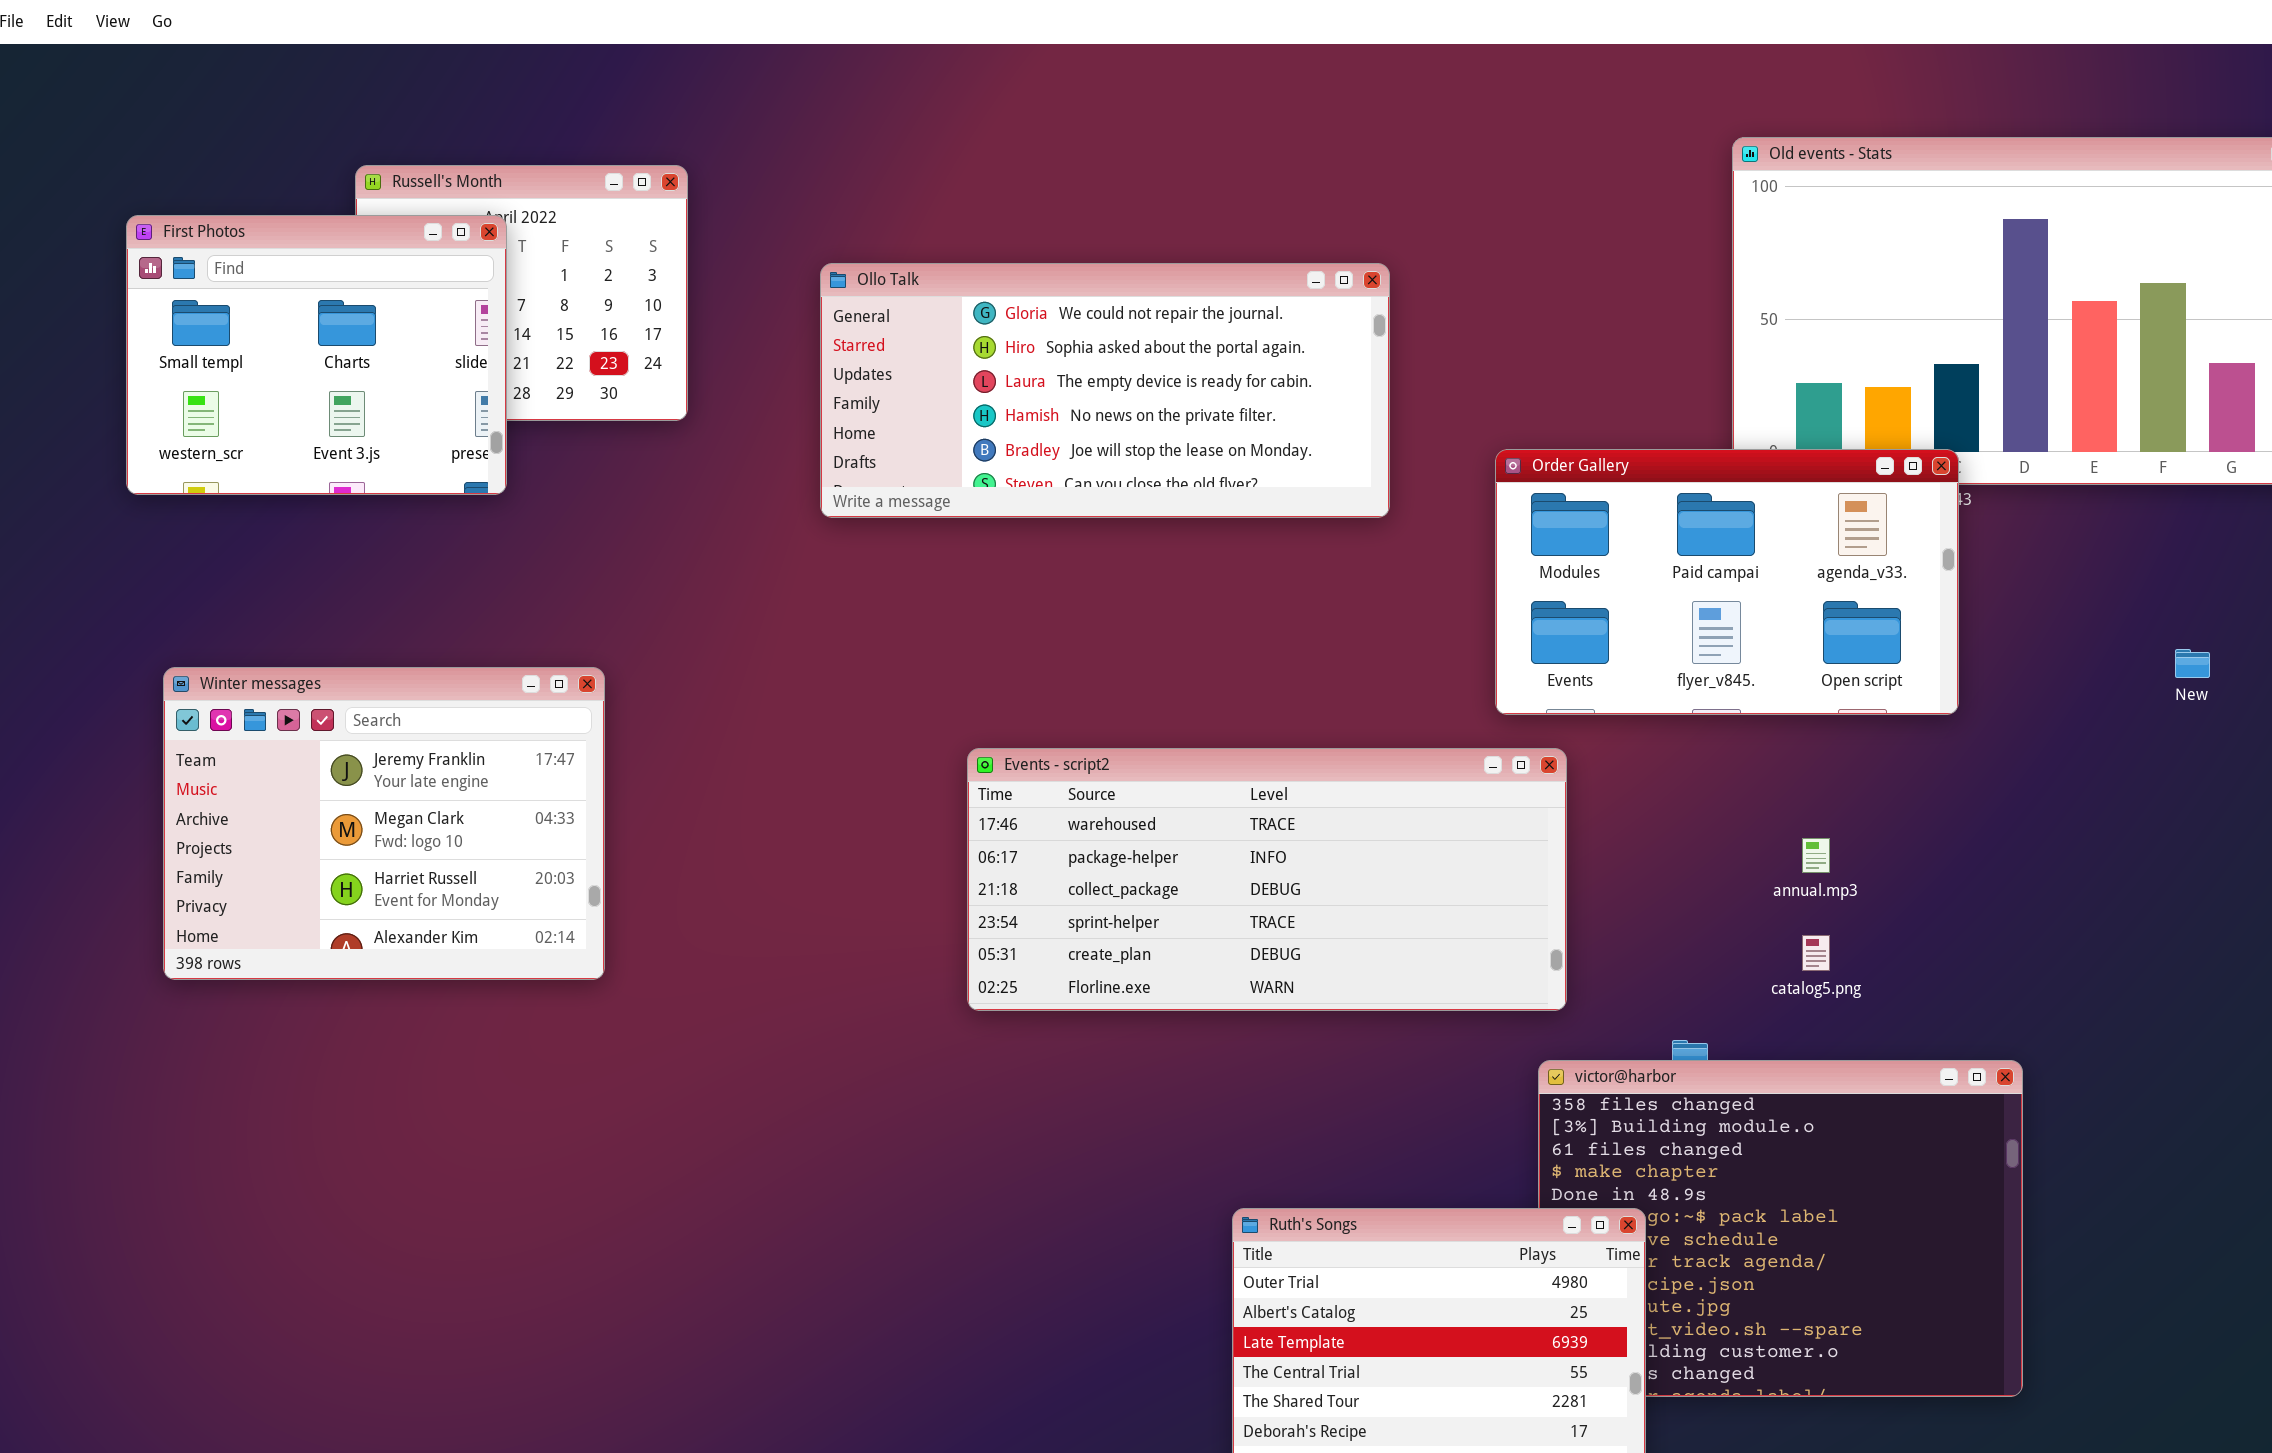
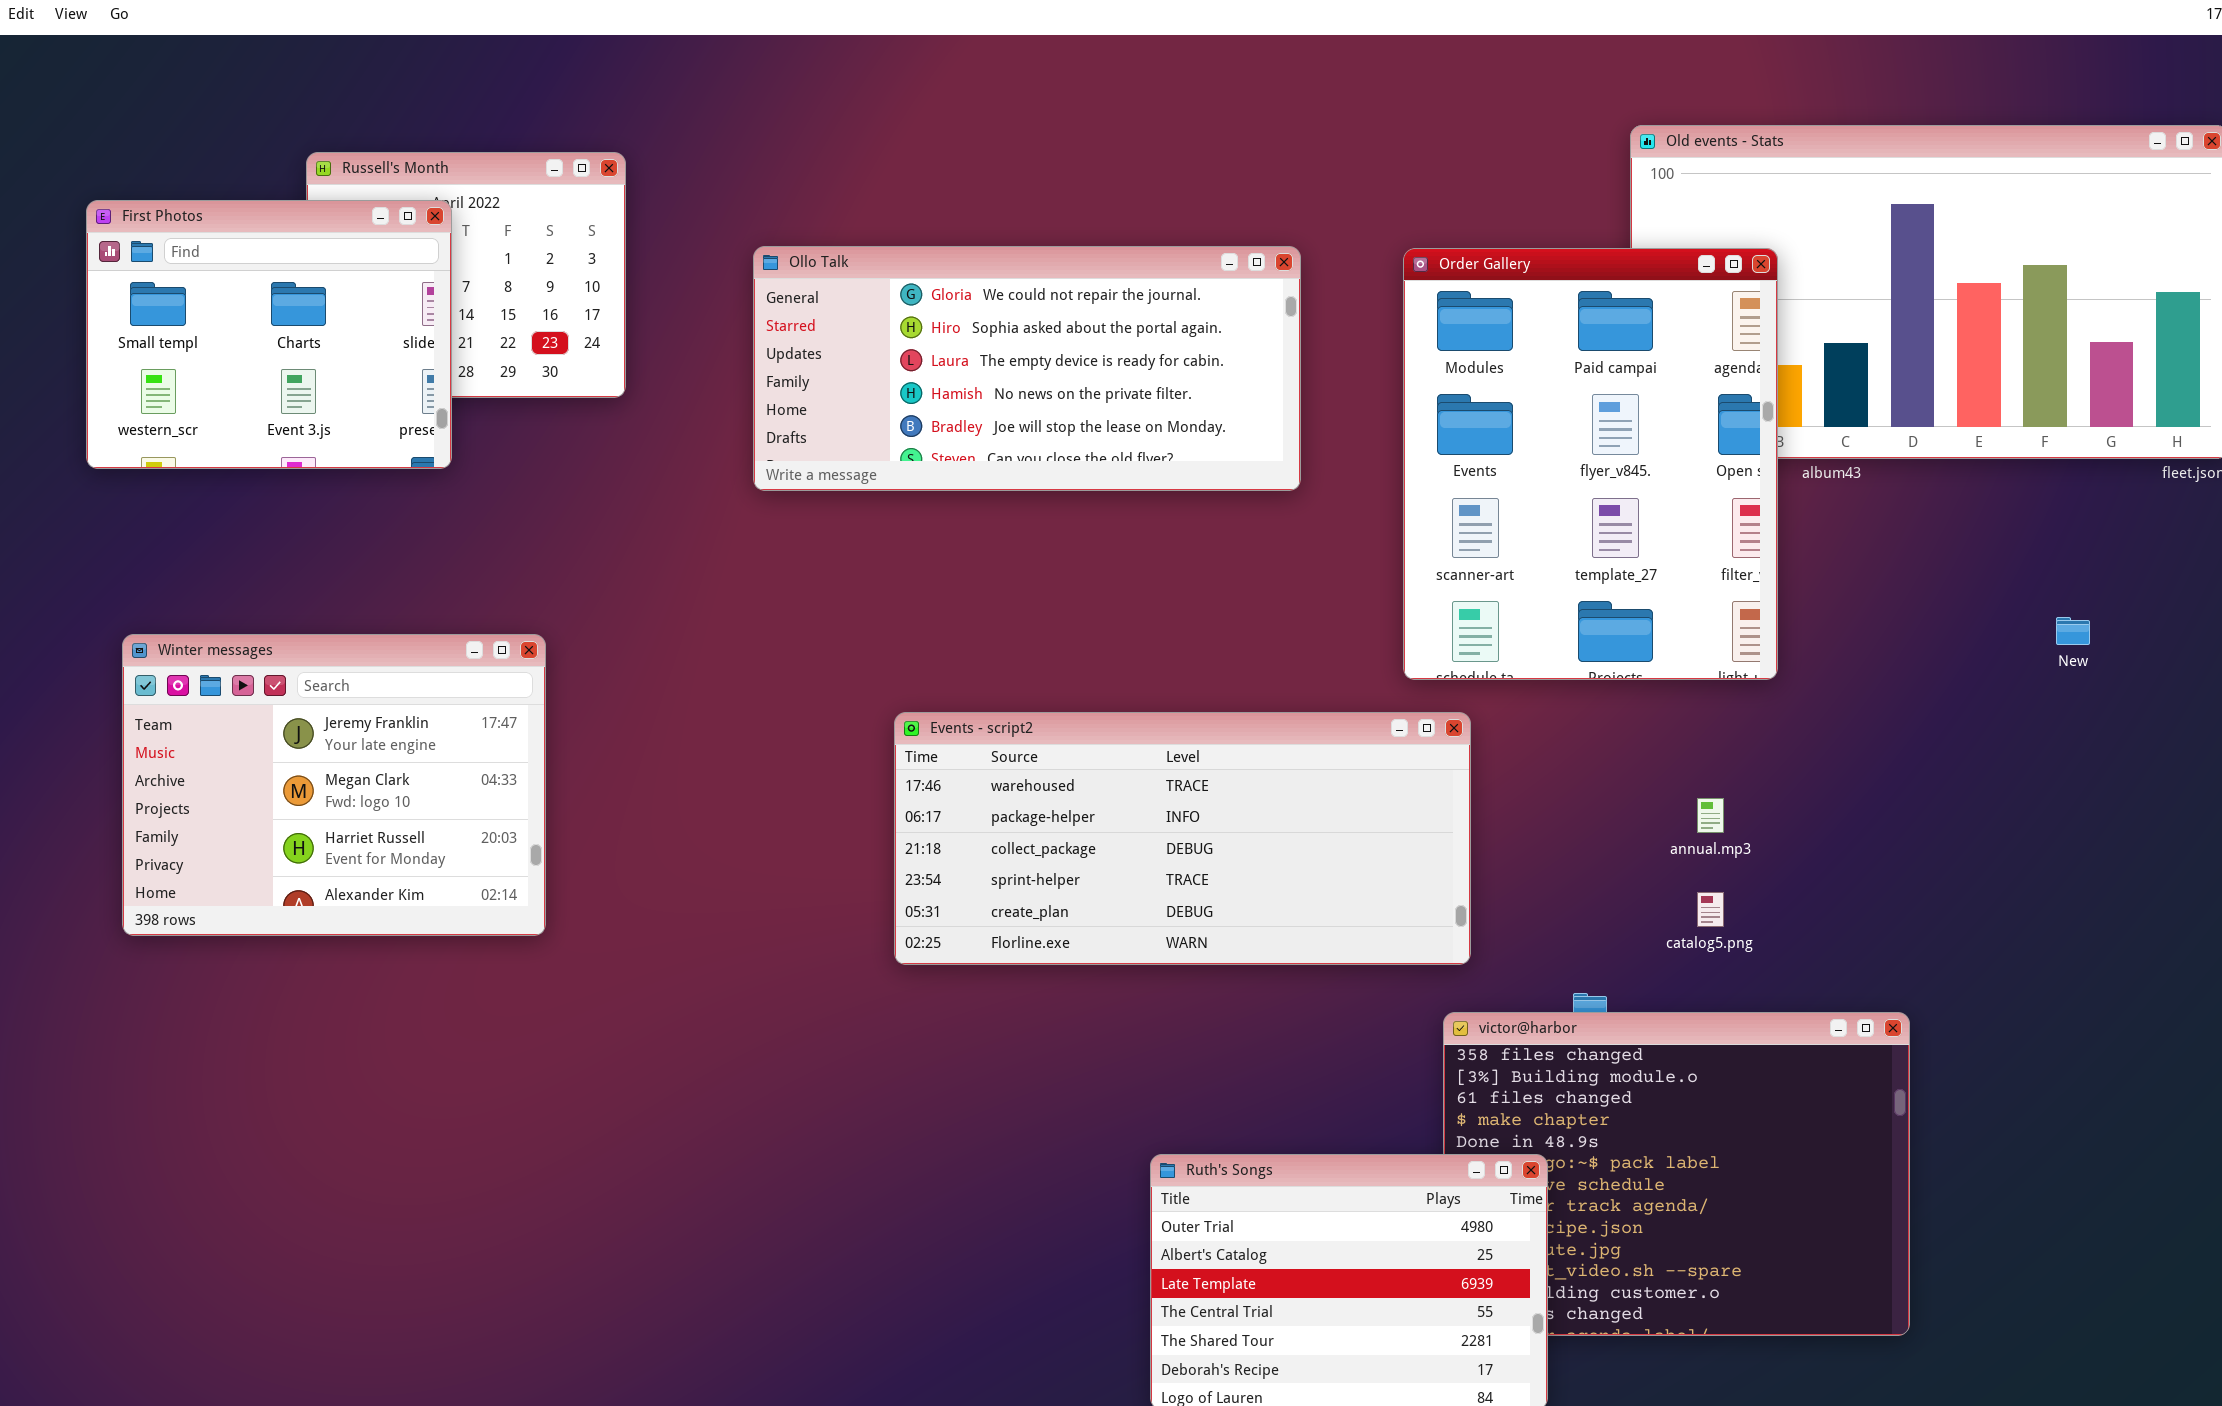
Order Gallery: [1495,449,1959,715] -> [1403,248,1778,680], resized

